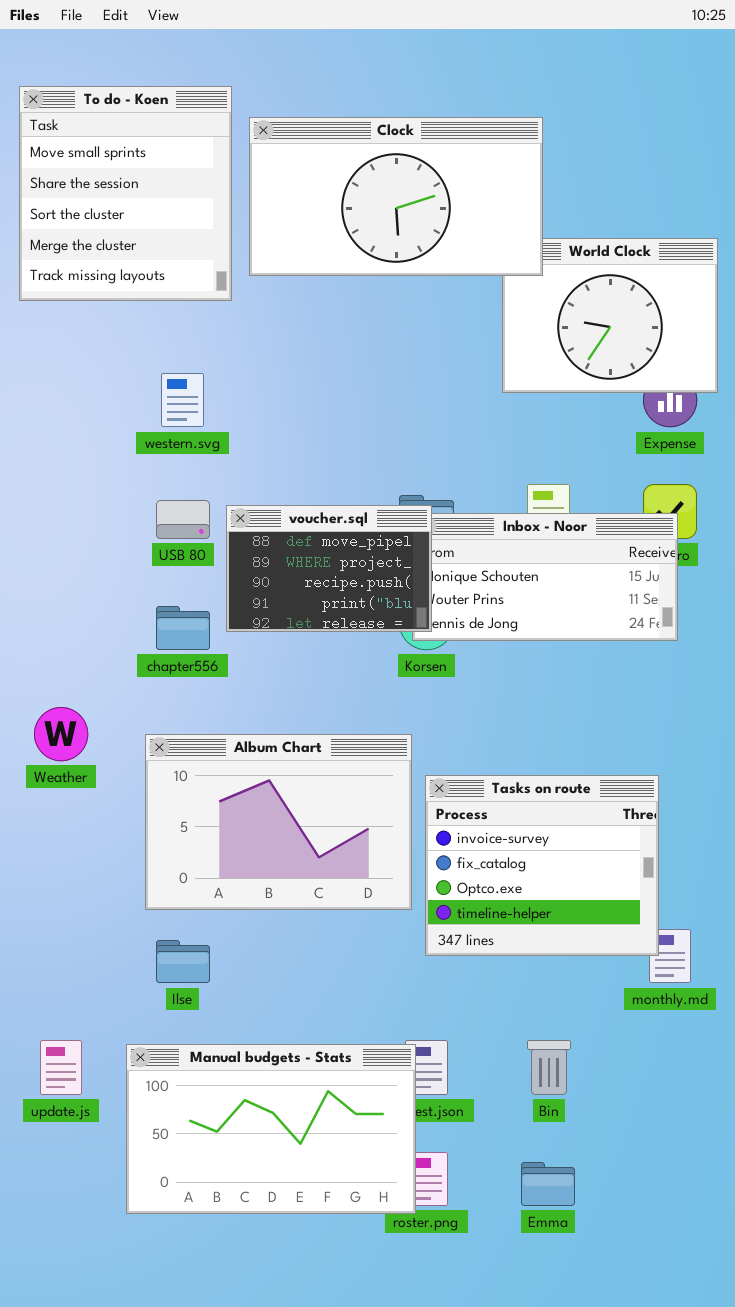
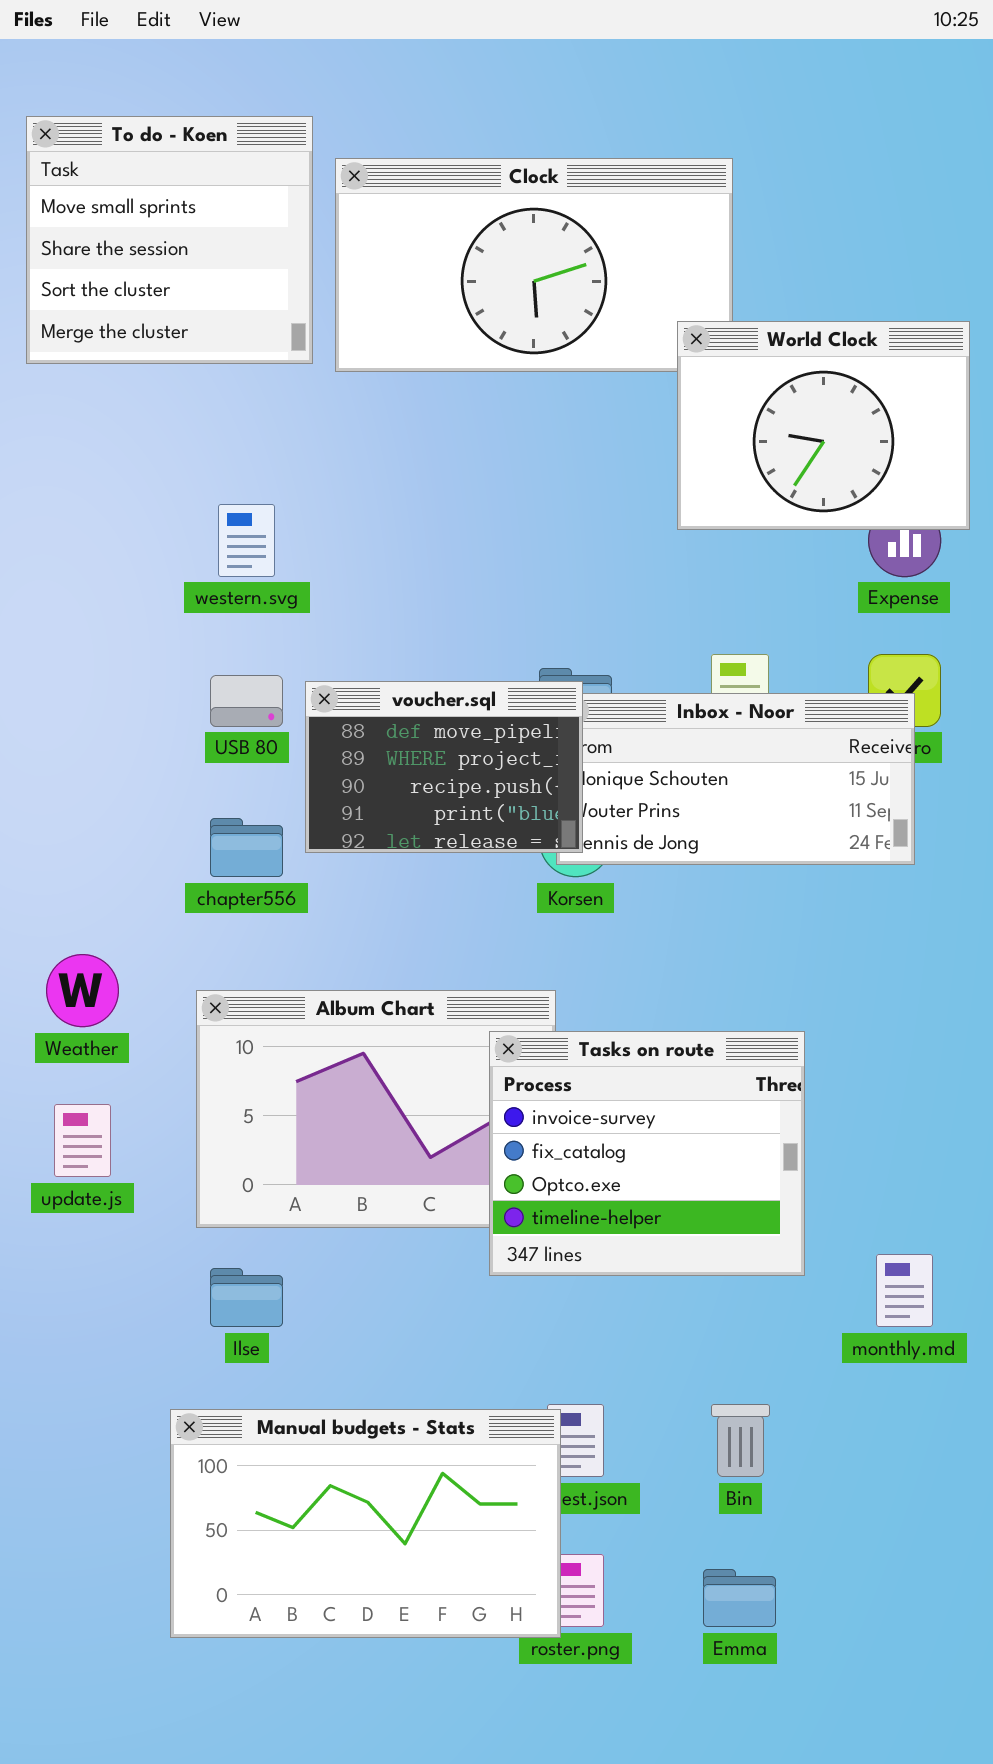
To do - Koen: [19,86,232,301] -> [26,116,313,364], resized
World Clock: [502,238,718,393] -> [677,321,970,530], raised
Tasks on route: [425,775,659,956] -> [489,1031,805,1276], moved
update.js: [40,1040,82,1095] -> [54,1104,111,1177], moved

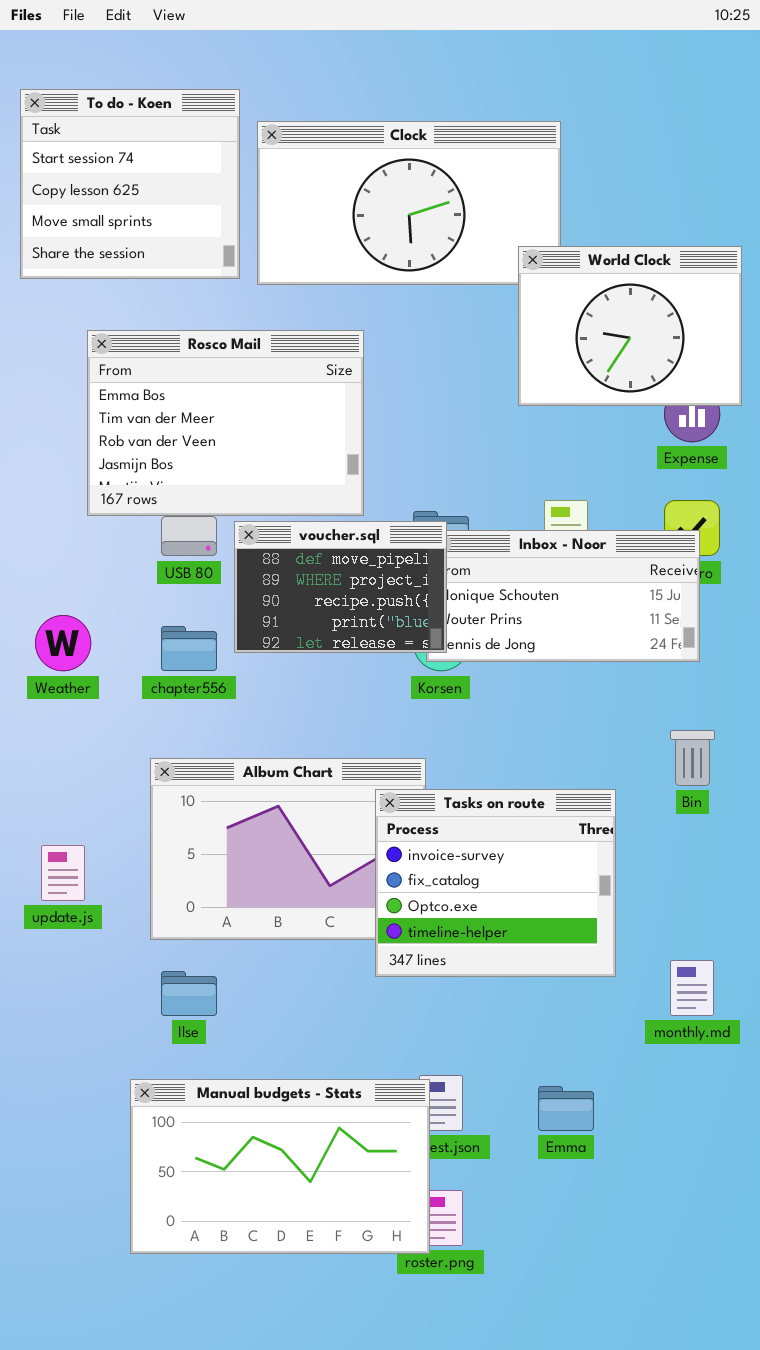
To do - Koen: [26,116,313,364] -> [20,89,240,279], scrolled up 2 rows
Rosco Mail: none -> [87,330,364,516], opened
Weather: [46,954,119,1027] -> [35,615,91,671], moved
Bin: [711,1404,770,1477] -> [670,730,715,786], moved
Emma: [703,1569,776,1627] -> [538,1086,594,1131], moved

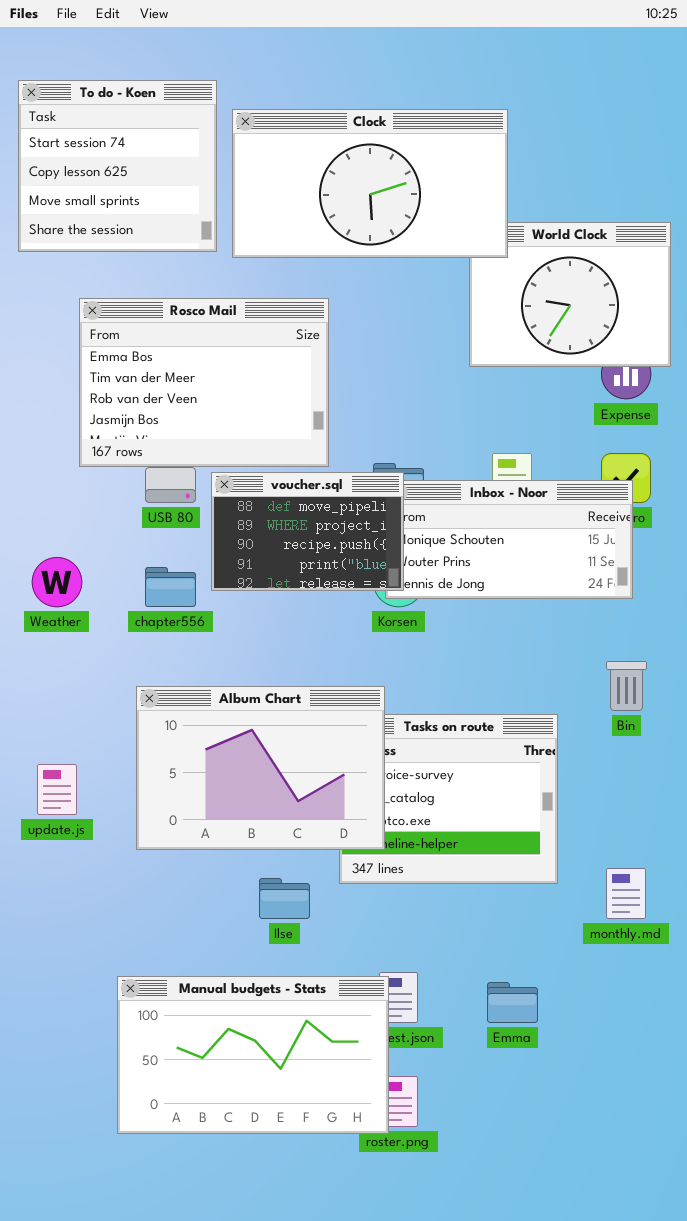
Clock: [257,121,561,285] -> [232,109,508,258], raised
Album Chart: [150,758,426,940] -> [136,686,385,850], raised
Ilse: [161,971,217,1016] -> [259,878,310,919], moved

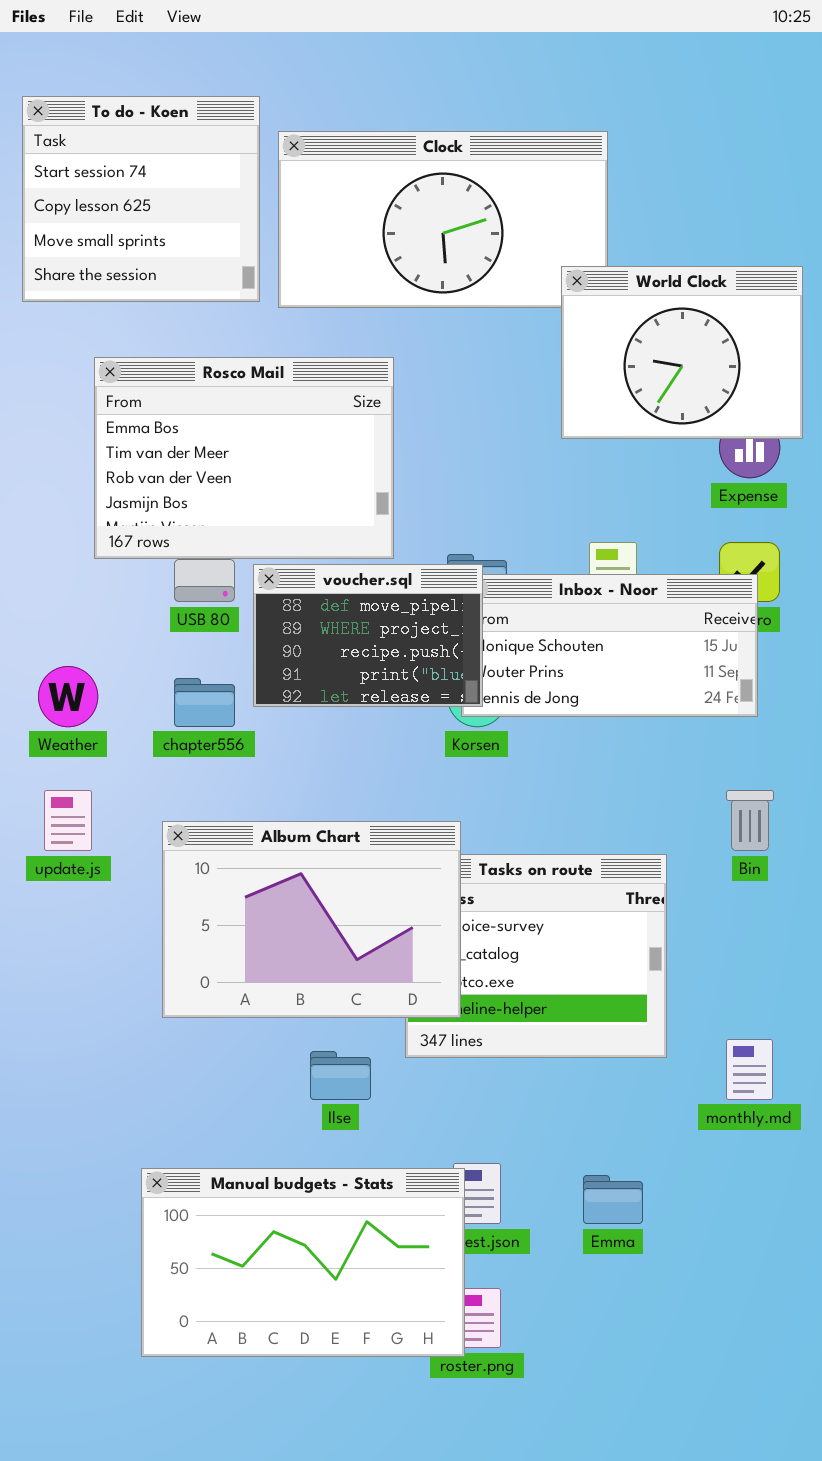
World Clock: [469,222,671,367] -> [561,266,803,439], raised
update.js: [37,764,77,815] -> [44,790,92,851], moved

